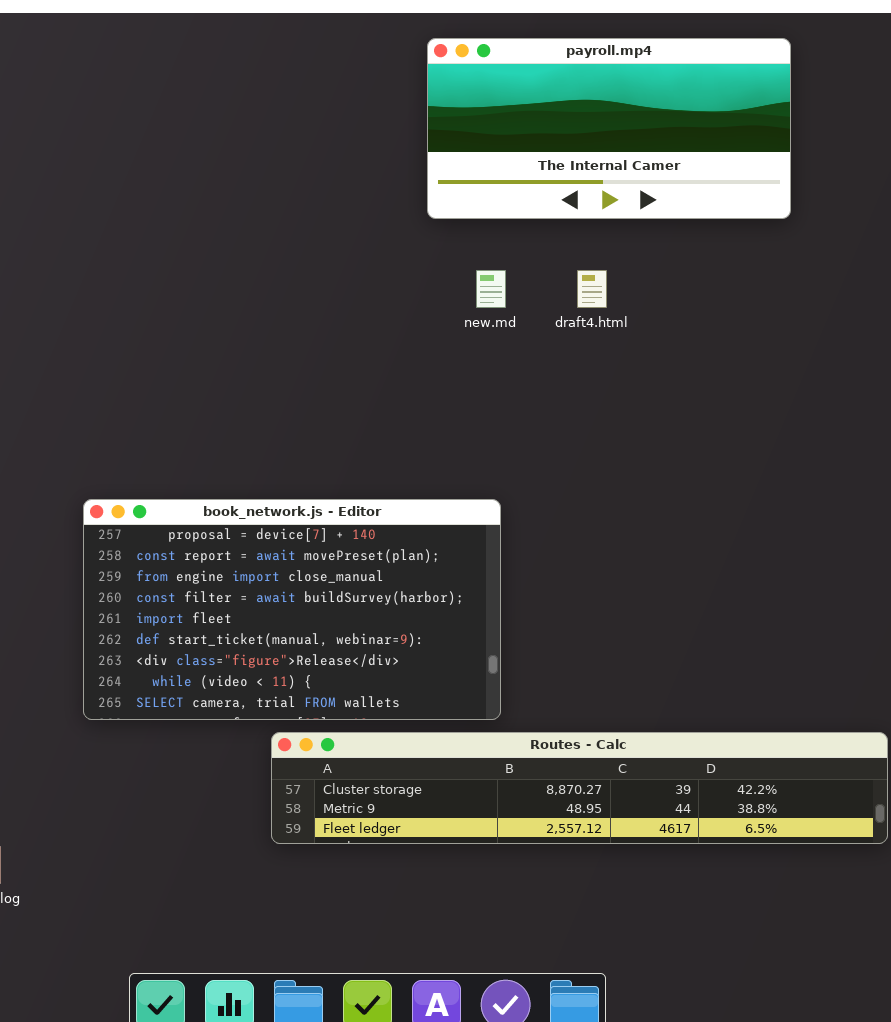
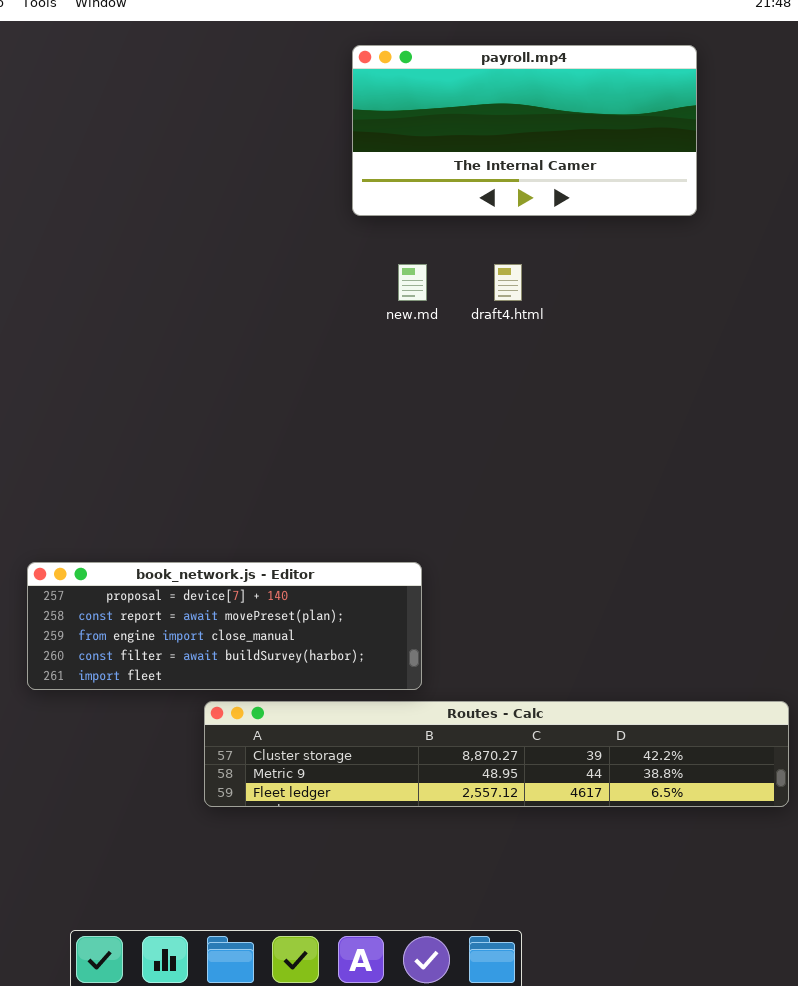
book_network.js - Editor: [83,499,501,720] -> [27,562,422,690], resized

